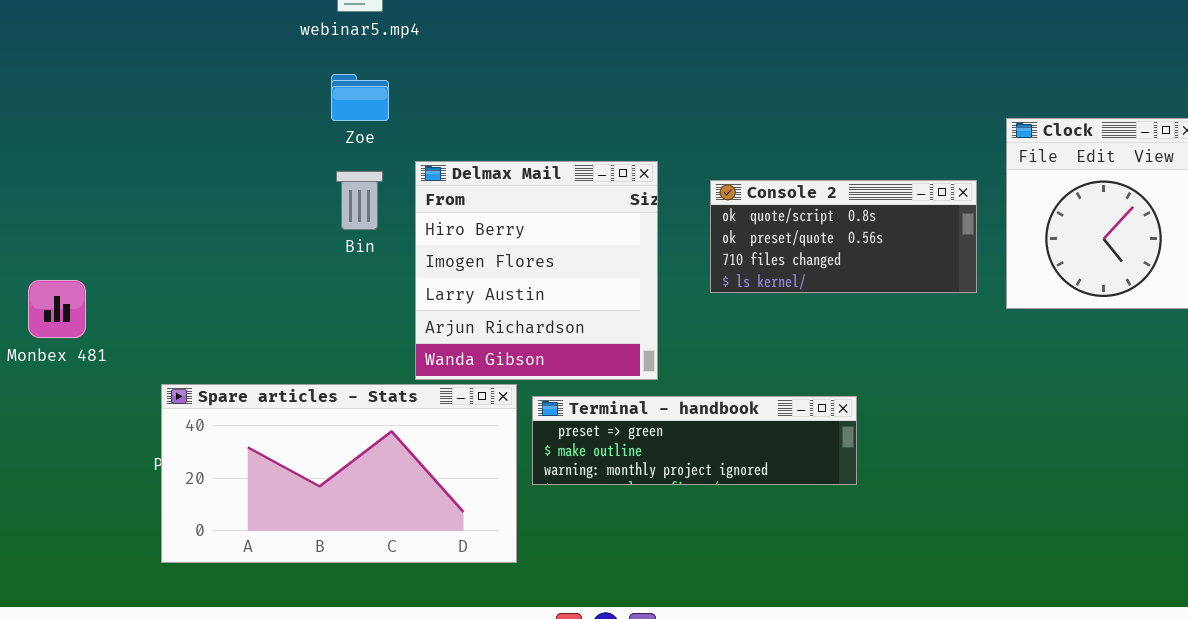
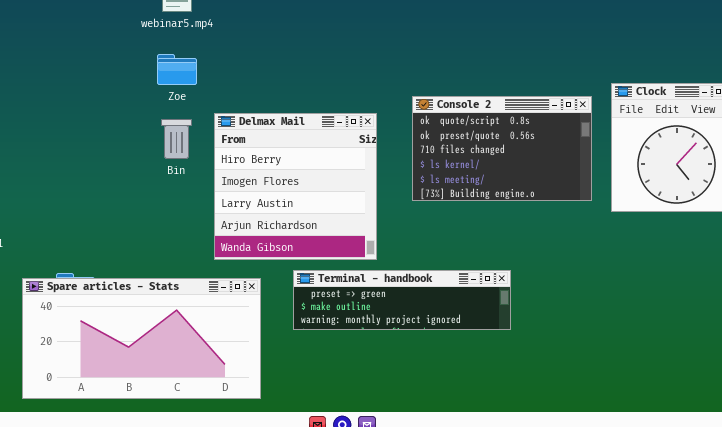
Console 2: [710,180,977,293] -> [412,96,592,201], resized
Spare articles - Stats: [161,384,517,563] -> [22,278,261,399], moved

